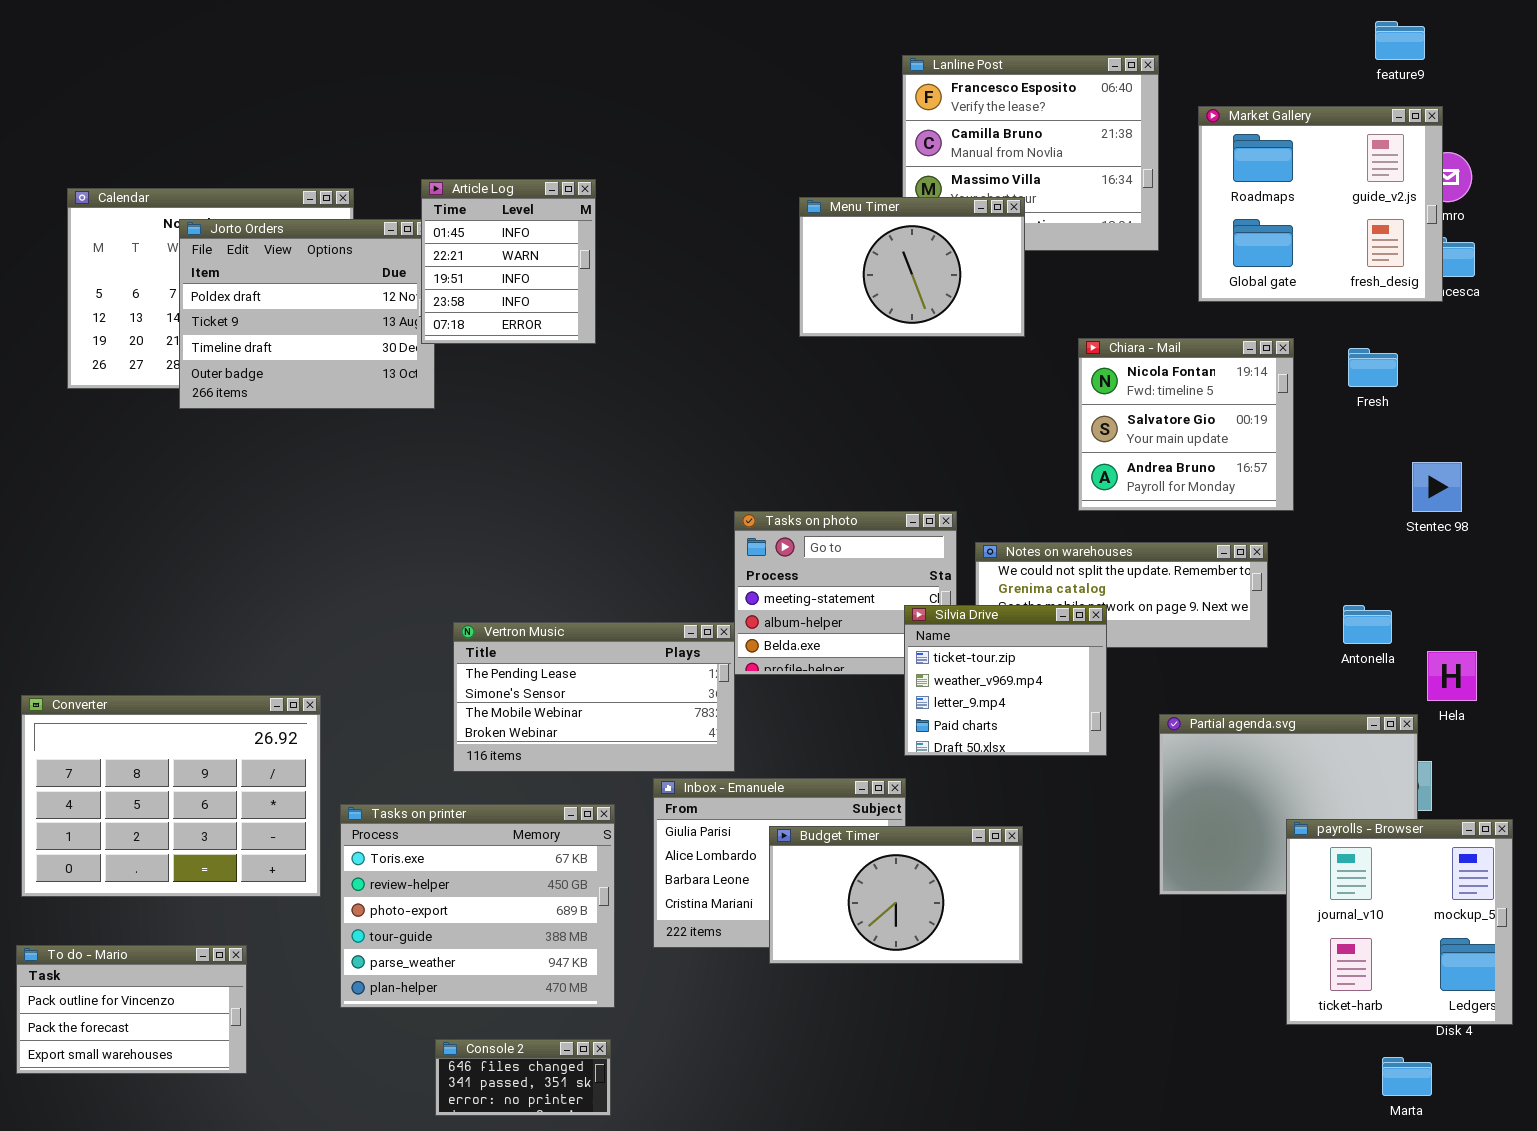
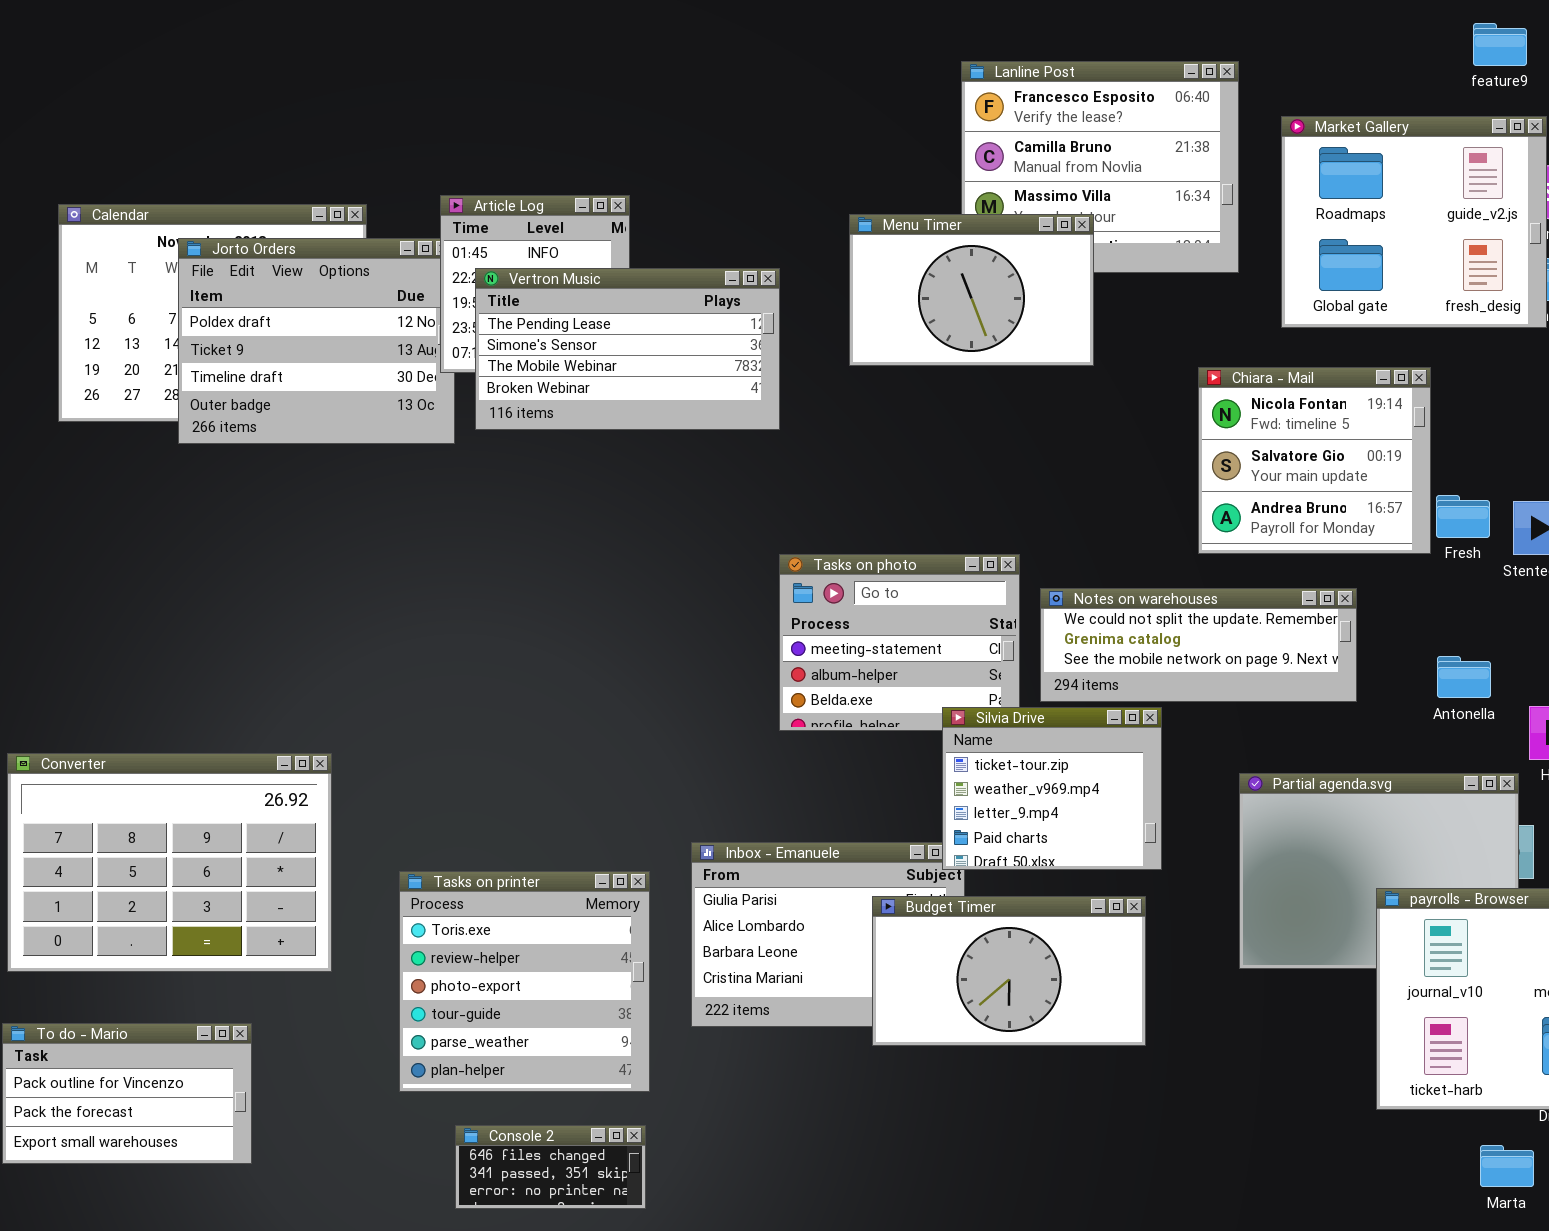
Chiara - Mail: [1078,338,1294,511] -> [1198,367,1431,554], moved
Fresh: [1348,348,1398,387] -> [1436,495,1490,538], moved
Silvia Drive: [904,605,1107,756] -> [942,707,1162,870], moved
Vertron Music: [453,622,735,772] -> [475,268,780,430], moved
Tasks on printer: [340,804,615,1008] -> [399,871,650,1092], resized
Budget Timer: [769,826,1023,964] -> [872,896,1146,1046], moved

